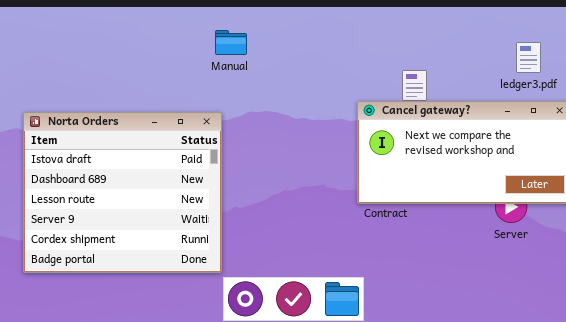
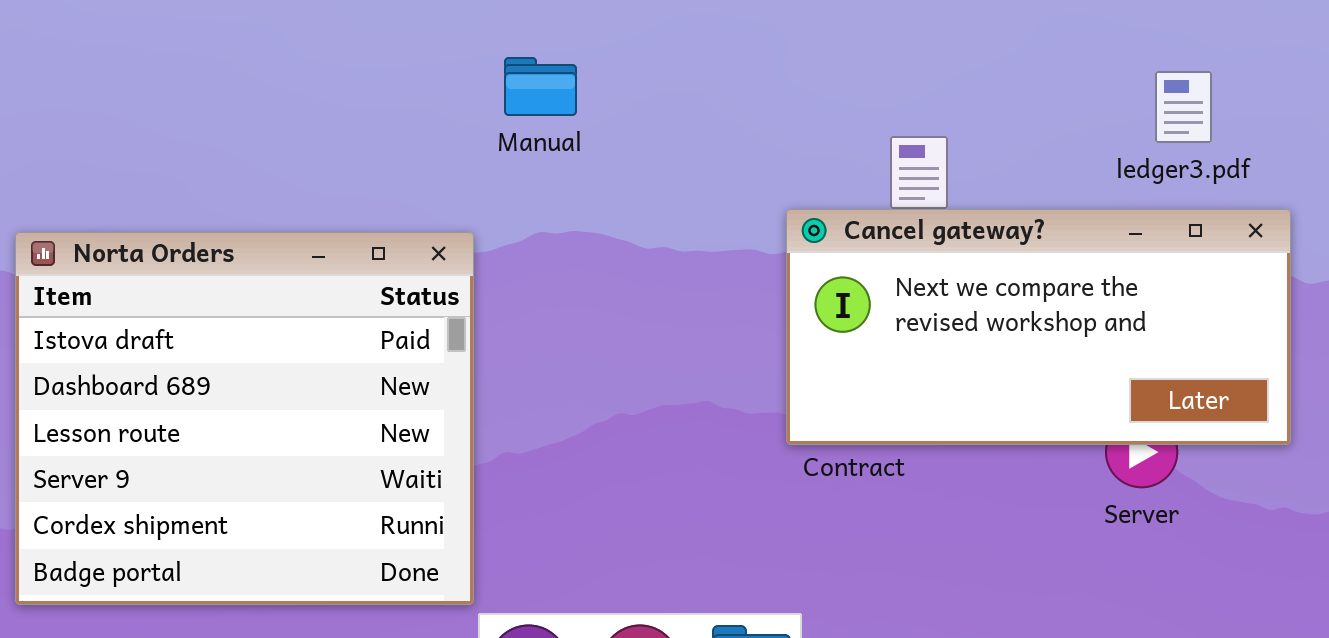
Manual: [215,30,247,55] -> [504,57,577,116], moved

